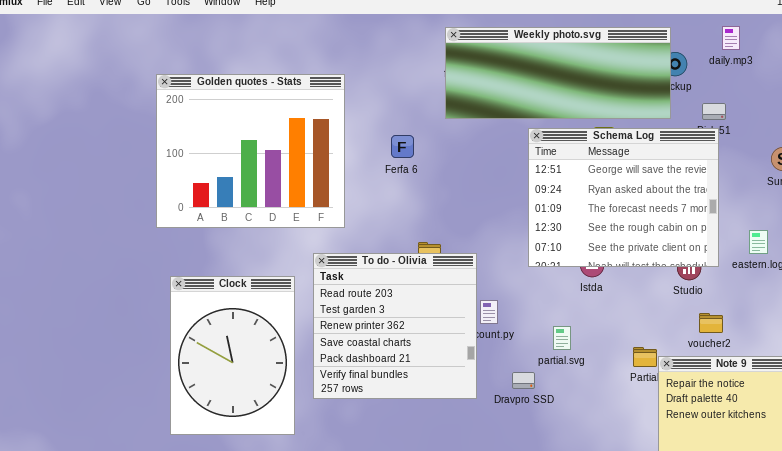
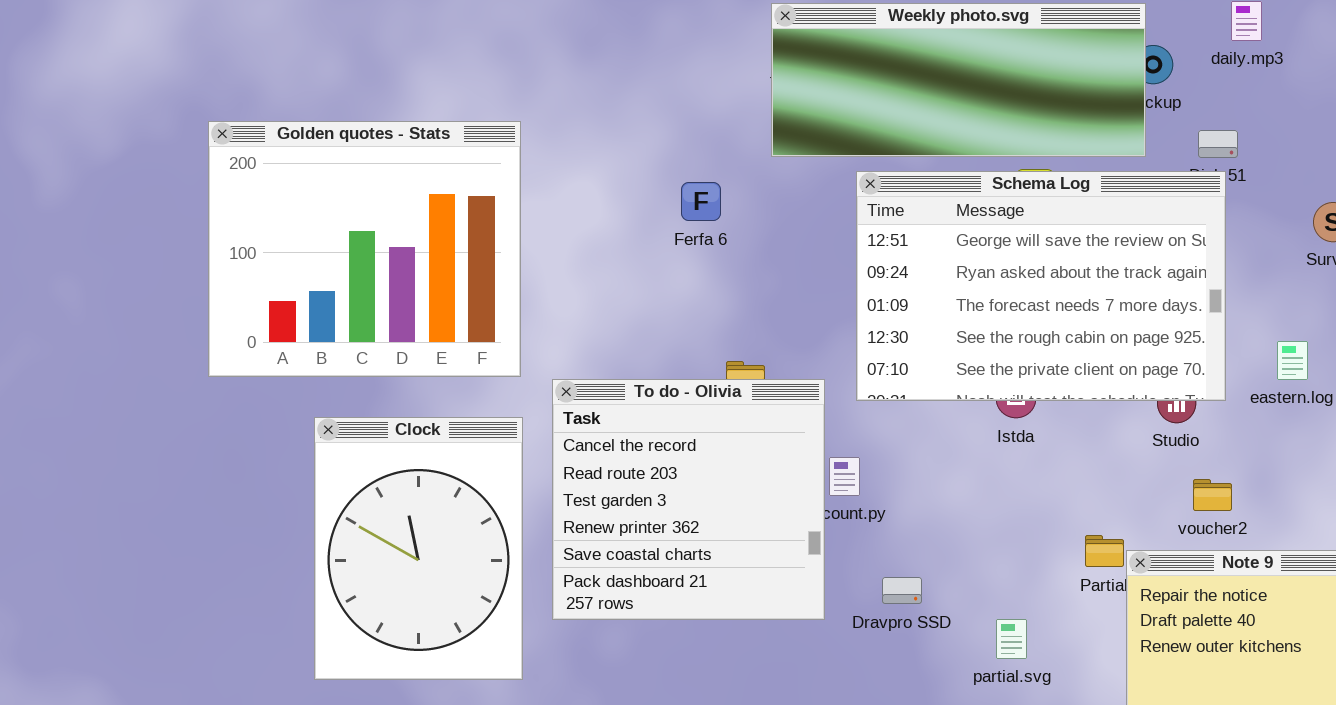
Golden quotes - Stats: [156,74,345,228] -> [208,121,521,377], moved
Schema Log: [528,128,719,267] -> [856,171,1226,401], resized
To do - Olivia: [313,253,477,399] -> [552,379,825,620], scrolled up 1 row
partial.svg: [553,326,571,350] -> [996,619,1027,659], moved

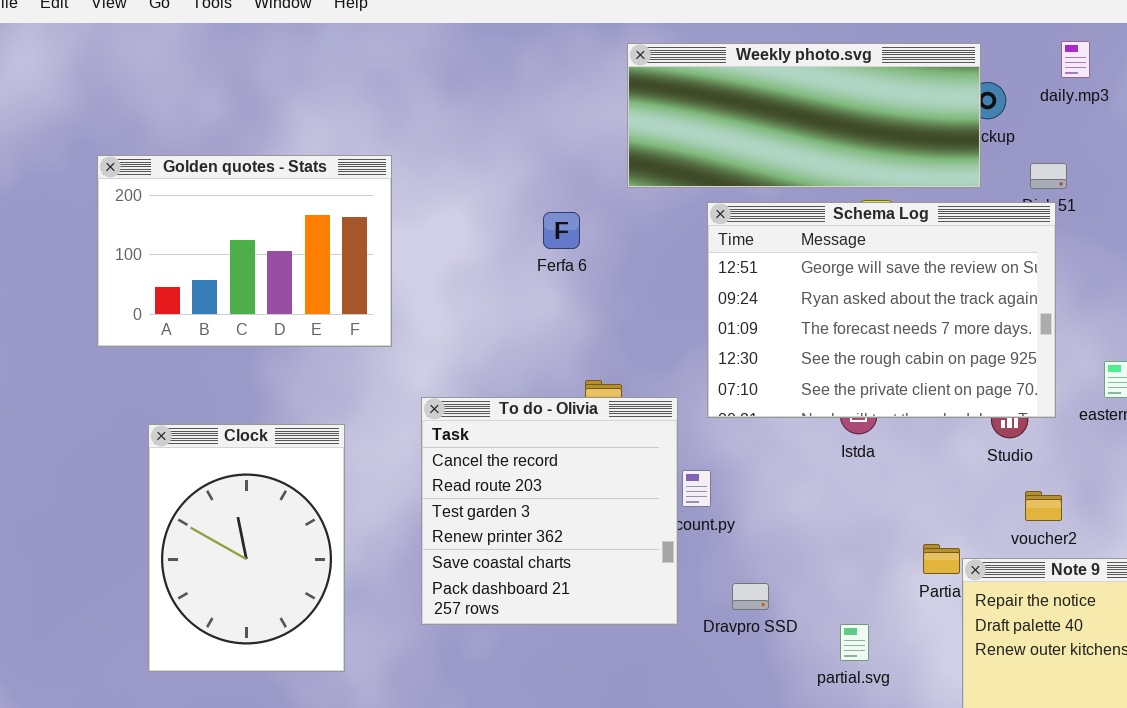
Golden quotes - Stats: [208,121,521,377] -> [97,155,392,347], resized
Clock: [314,417,523,680] -> [148,424,345,672], moved

